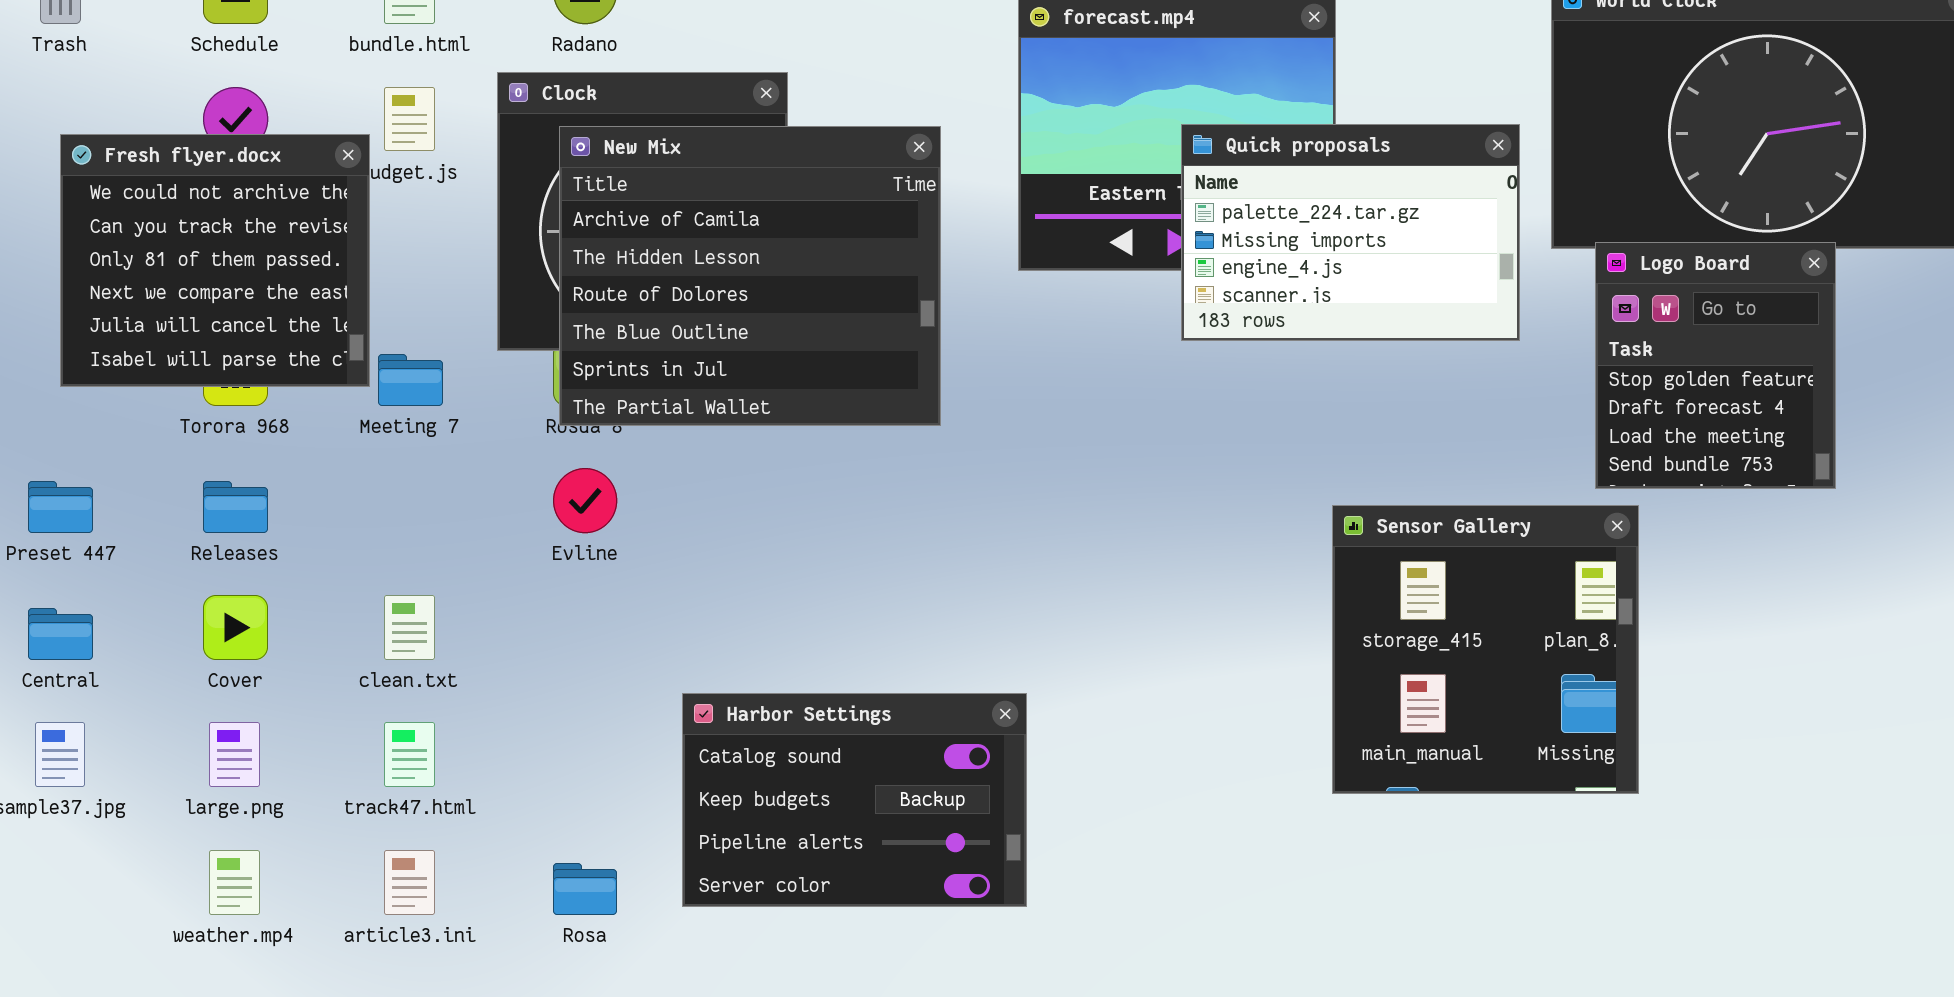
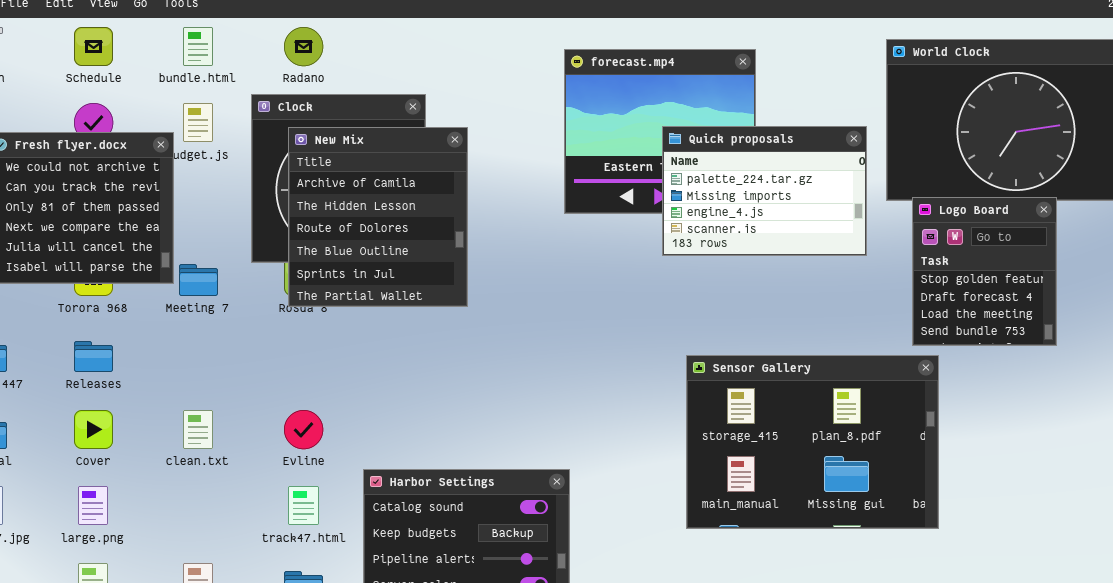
New Mix: [559,126,941,426] -> [288,127,468,307], resized
Evline: [553,468,617,533] -> [284,410,323,449], moved
Sensor Gallery: [1332,505,1639,794] -> [686,355,939,529], resized
track47.html: [384,722,435,787] -> [288,486,319,525], moved

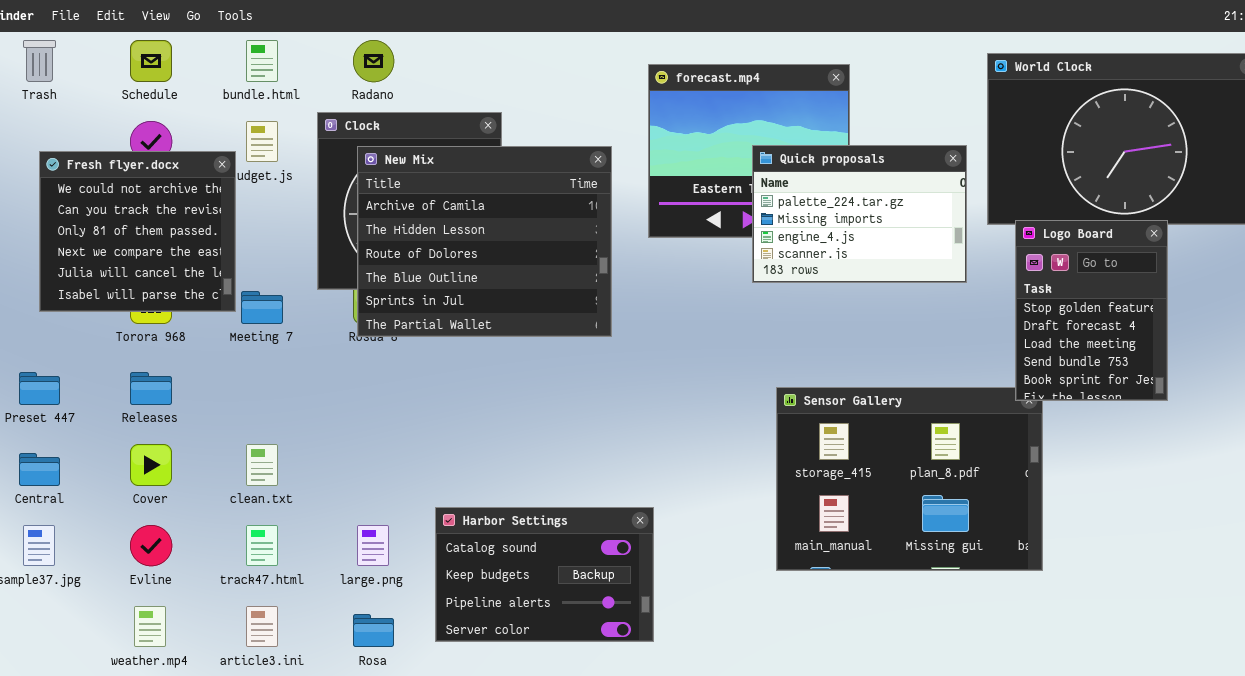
New Mix: [288,127,468,307] -> [357,146,612,337], resized
Logo Board: [912,197,1057,346] -> [1015,220,1168,401], resized
Evline: [284,410,323,449] -> [130,525,172,566], moved
large.png: [78,486,108,525] -> [357,525,389,566], moved
track47.html: [288,486,319,525] -> [246,525,278,566], moved

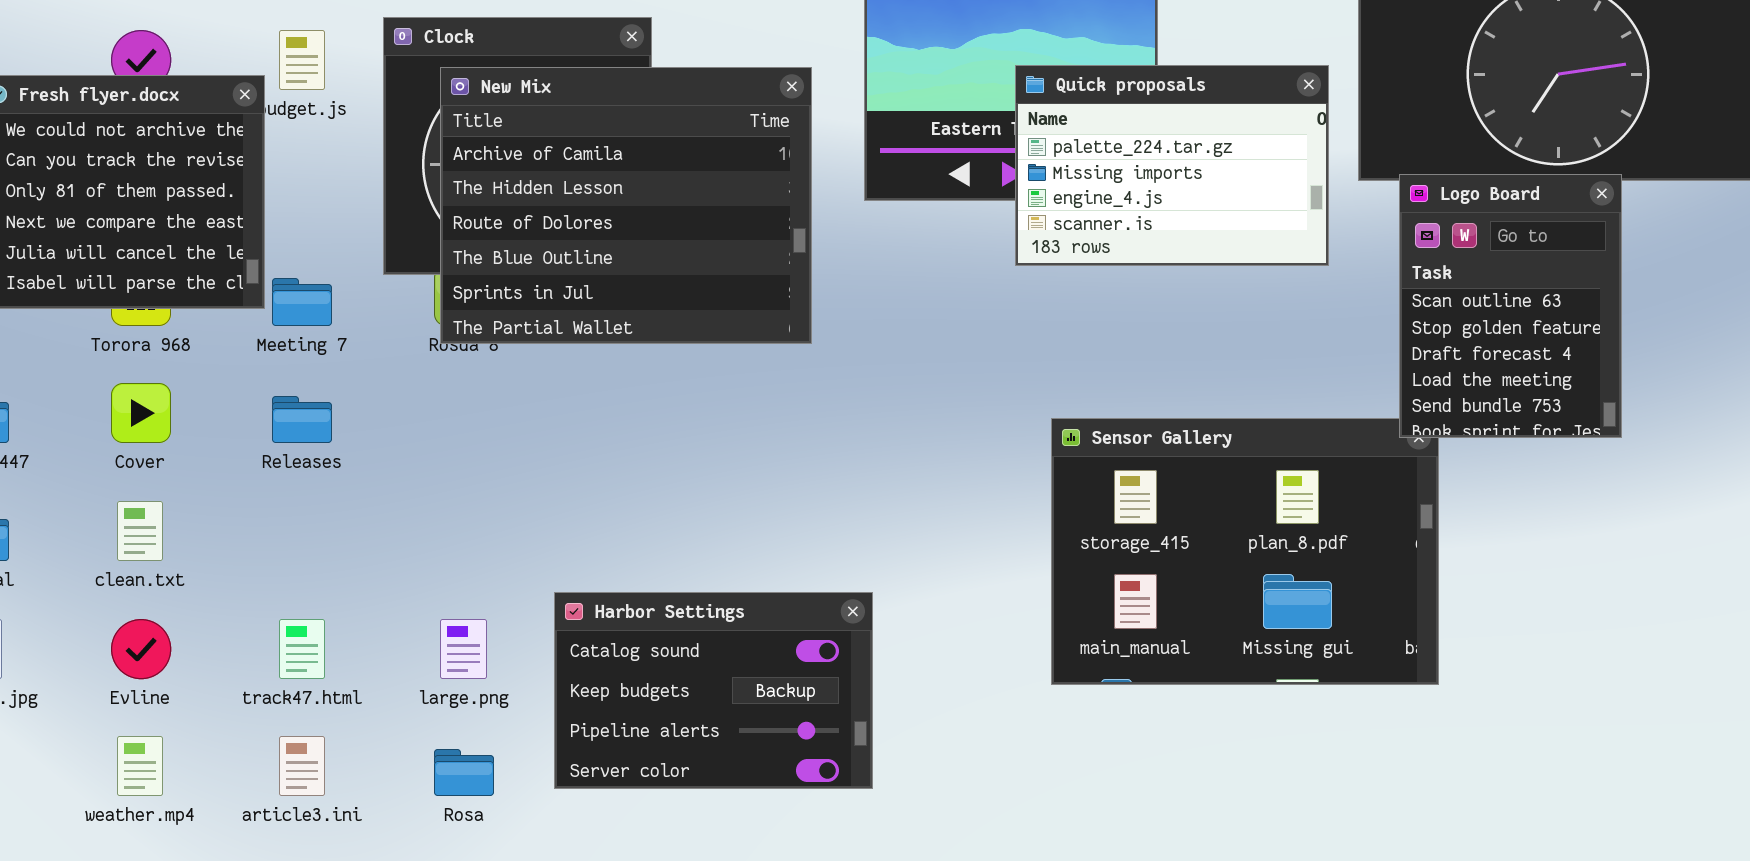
Logo Board: [1015,220,1168,401] -> [1399,174,1622,438], scrolled up 1 row
Releases: [130,372,172,405] -> [272,396,332,443], moved
Cover: [130,444,172,486] -> [111,383,171,443], moved
clean.txt: [246,444,278,486] -> [117,501,163,561], moved

